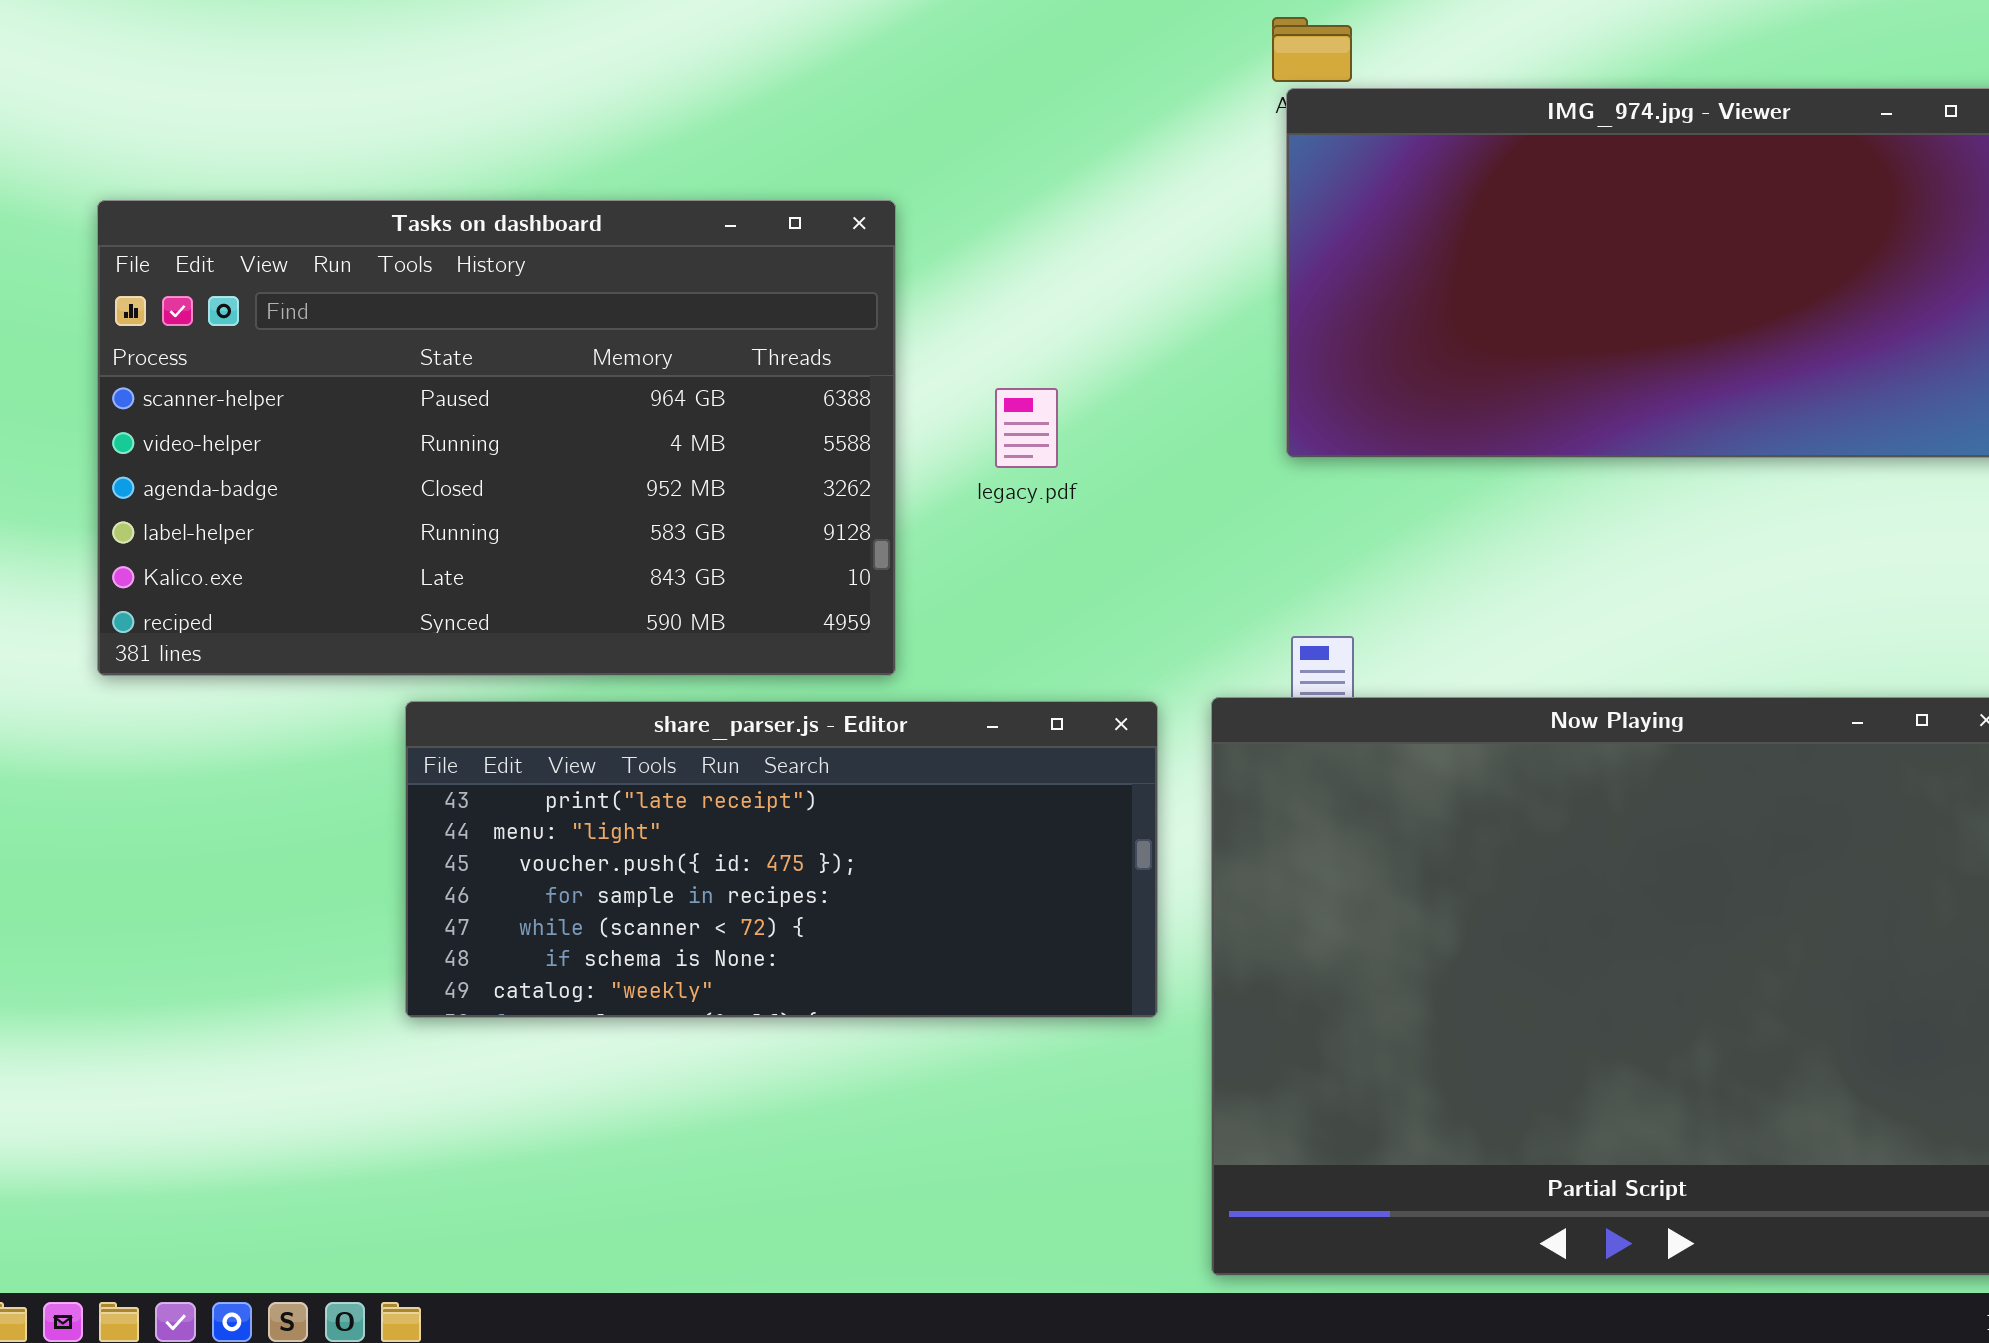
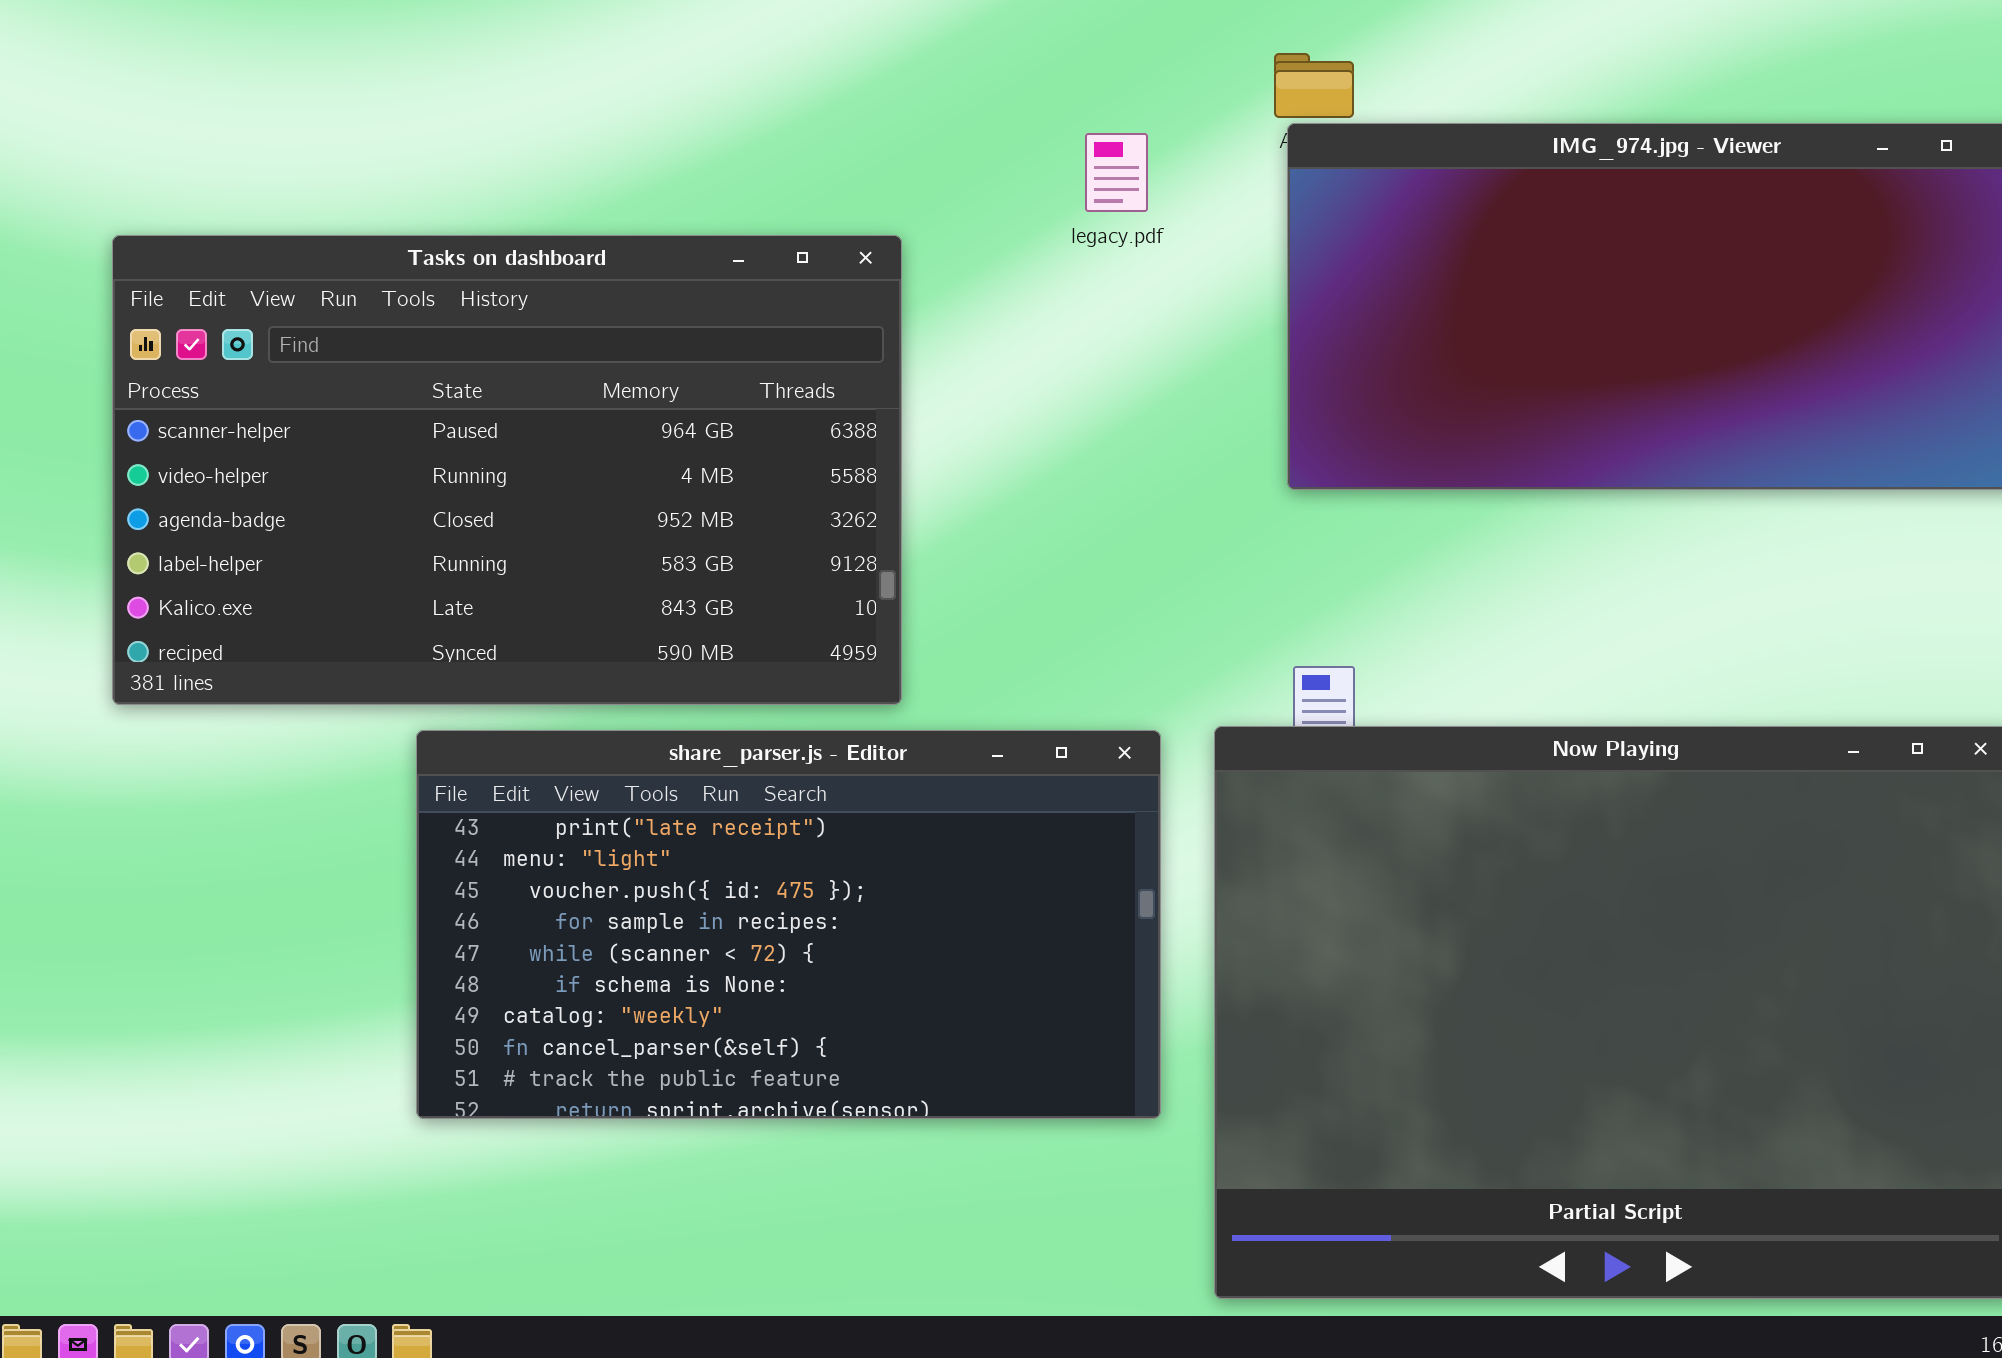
legacy.pdf: [995,388,1058,468] -> [1085,133,1148,212], moved
share_parser.js - Editor: [405,701,1158,1018] -> [416,730,1161,1119], resized

